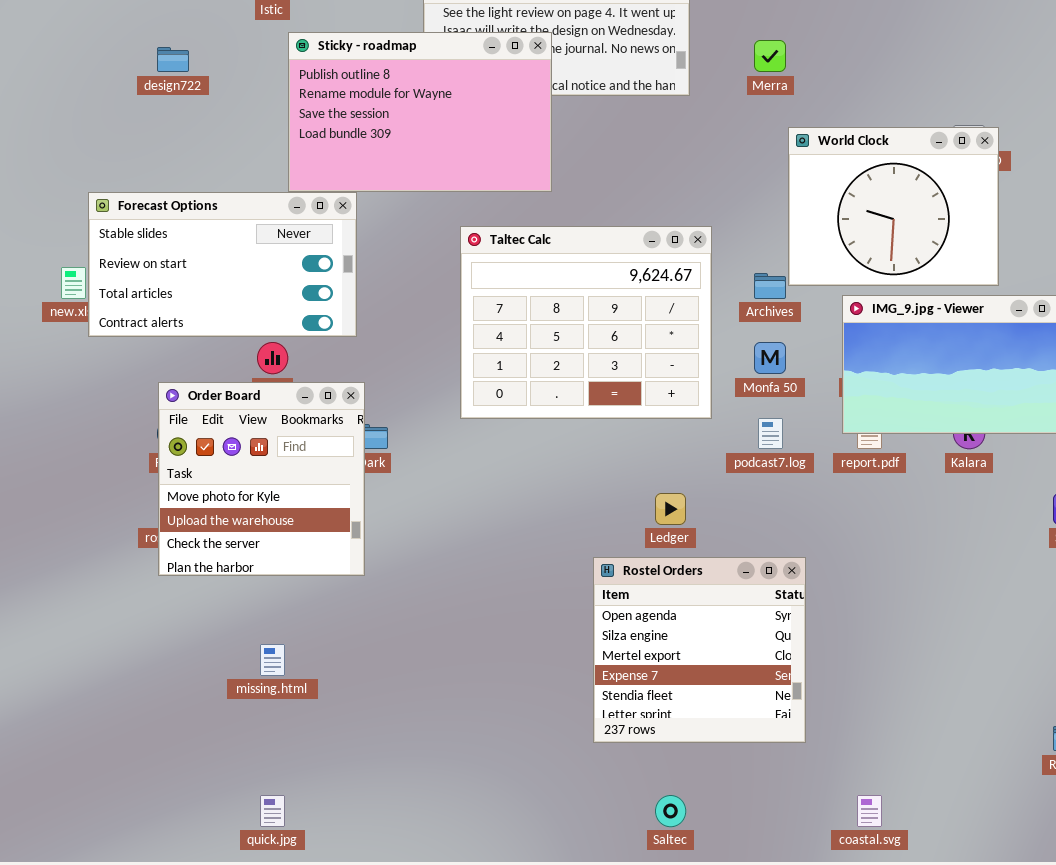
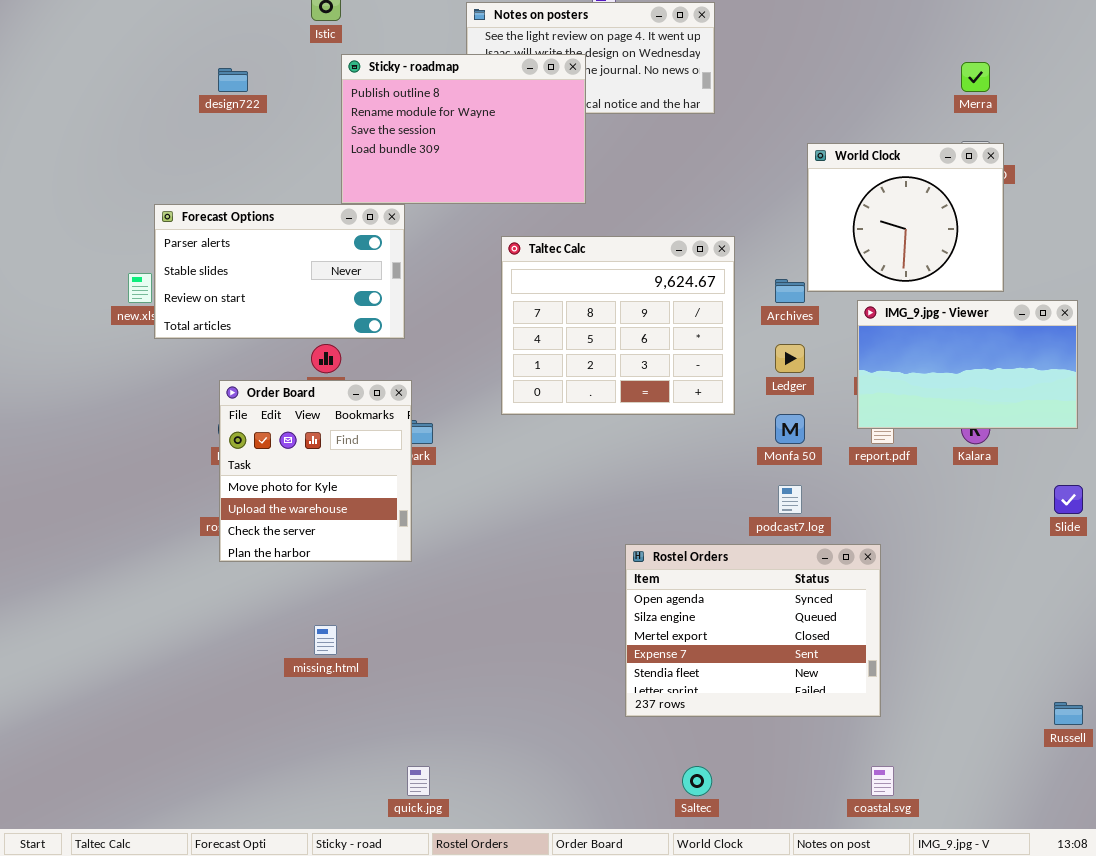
Merra: [754,40,786,72] -> [961,62,990,92], moved
Forecast Options: [88,192,357,337] -> [154,204,405,339], scrolled up 1 row
Monfa 50: [754,342,786,374] -> [775,414,805,444], moved
podcast7.log: [758,418,783,449] -> [778,485,802,514], moved
Ledger: [655,493,686,525] -> [775,344,805,373], moved
Rostel Orders: [593,557,806,743] -> [625,544,881,717], resized
quick.jpg: [260,795,285,827] -> [407,766,430,796], moved

